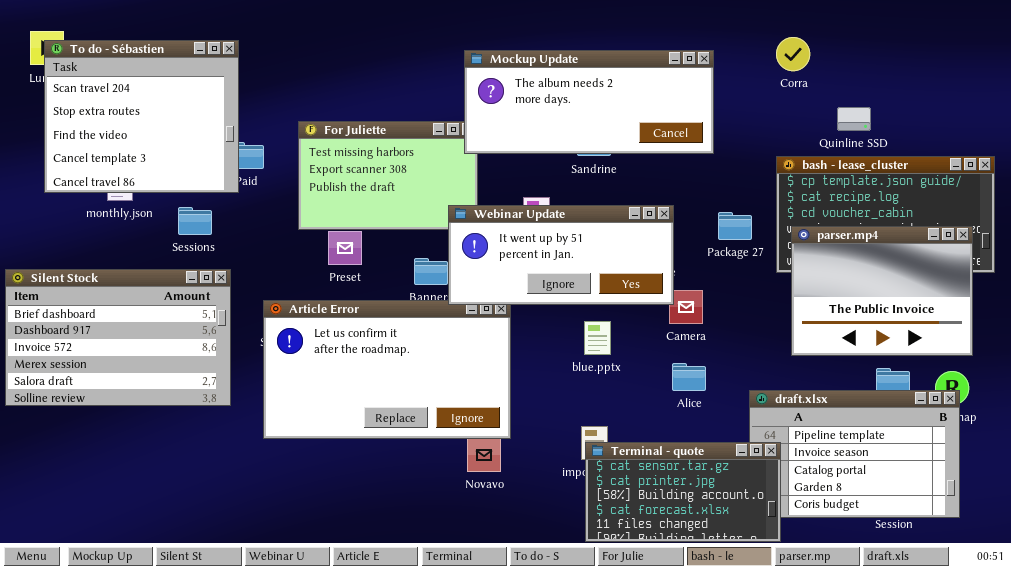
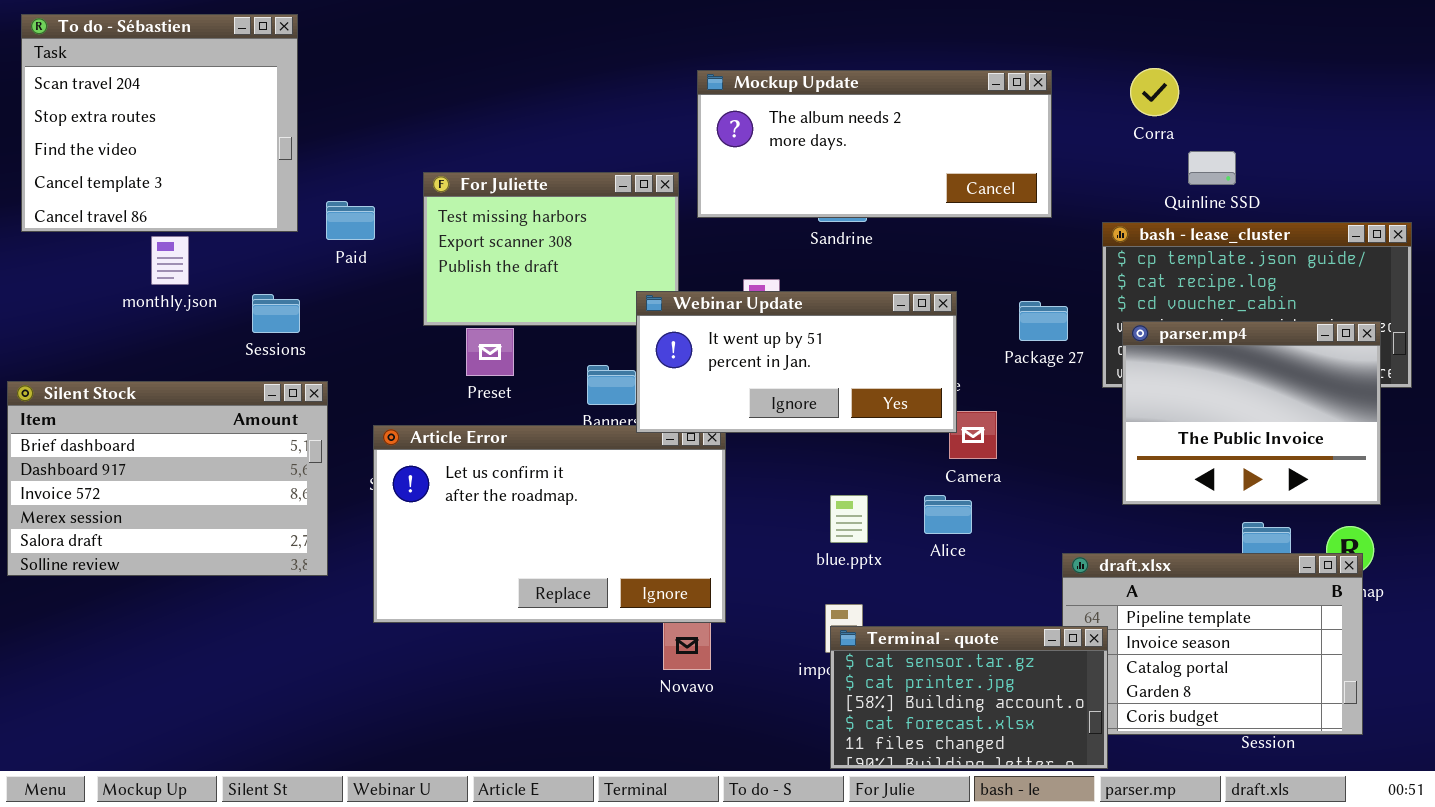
Corra: [776,37,810,71] -> [1130,68,1179,116], moved
To do - Sébastien: [44,40,239,193] -> [21,14,298,232], moved
Mockup Update: [464,50,714,154] -> [697,70,1052,218], moved
blue.pptx: [584,321,611,355] -> [830,495,868,543], moved
Alice: [672,363,706,391] -> [924,495,972,534], moved

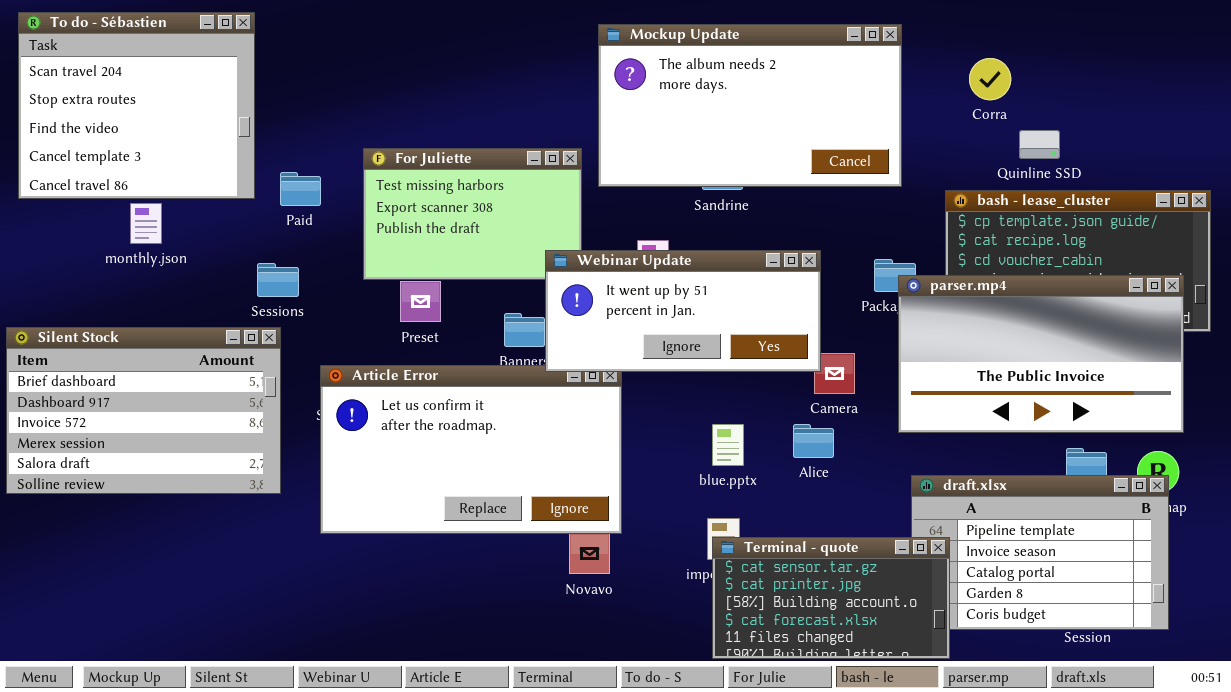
Mockup Update: [697,70,1052,218] -> [598,24,902,187], resized
Sessions: [252,294,300,333] -> [257,263,299,297], moved
parser.mp4: [1122,321,1381,505] -> [898,275,1184,433], resized

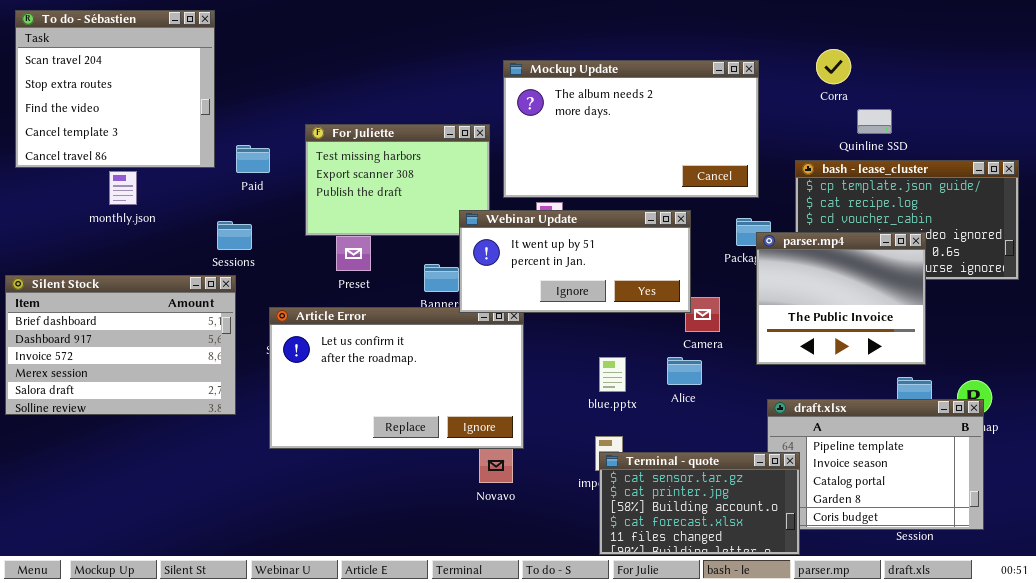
Mockup Update: [598,24,902,187] -> [503,60,759,198], moved
parser.mp4: [898,275,1184,433] -> [756,232,926,365], resized

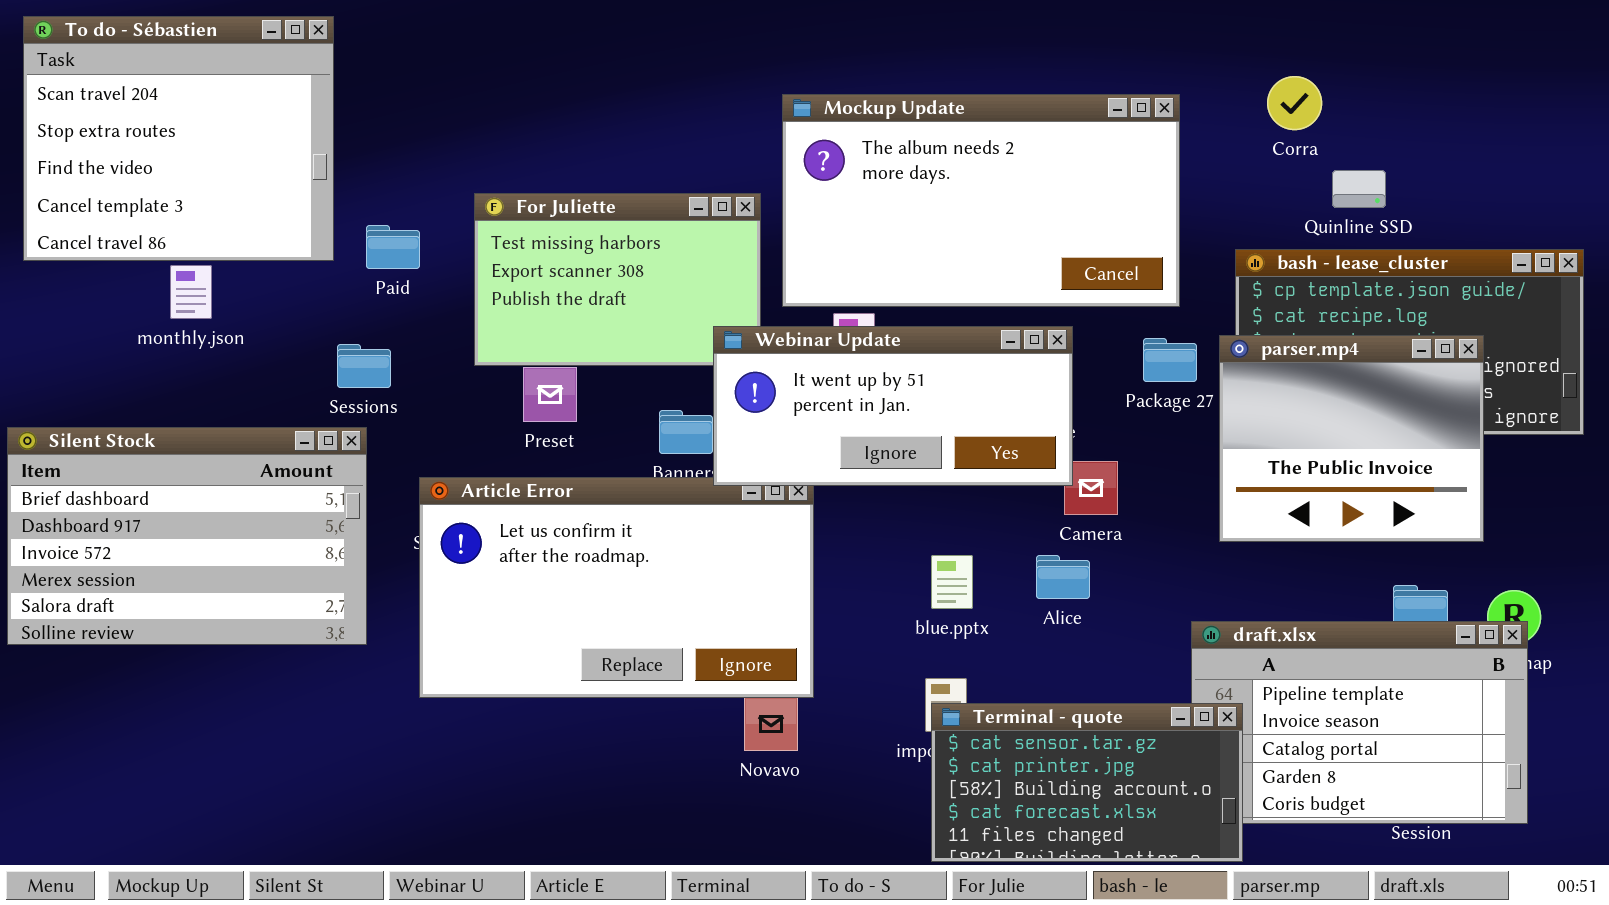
parser.mp4: [756,232,926,365] -> [1219,335,1484,542], moved

